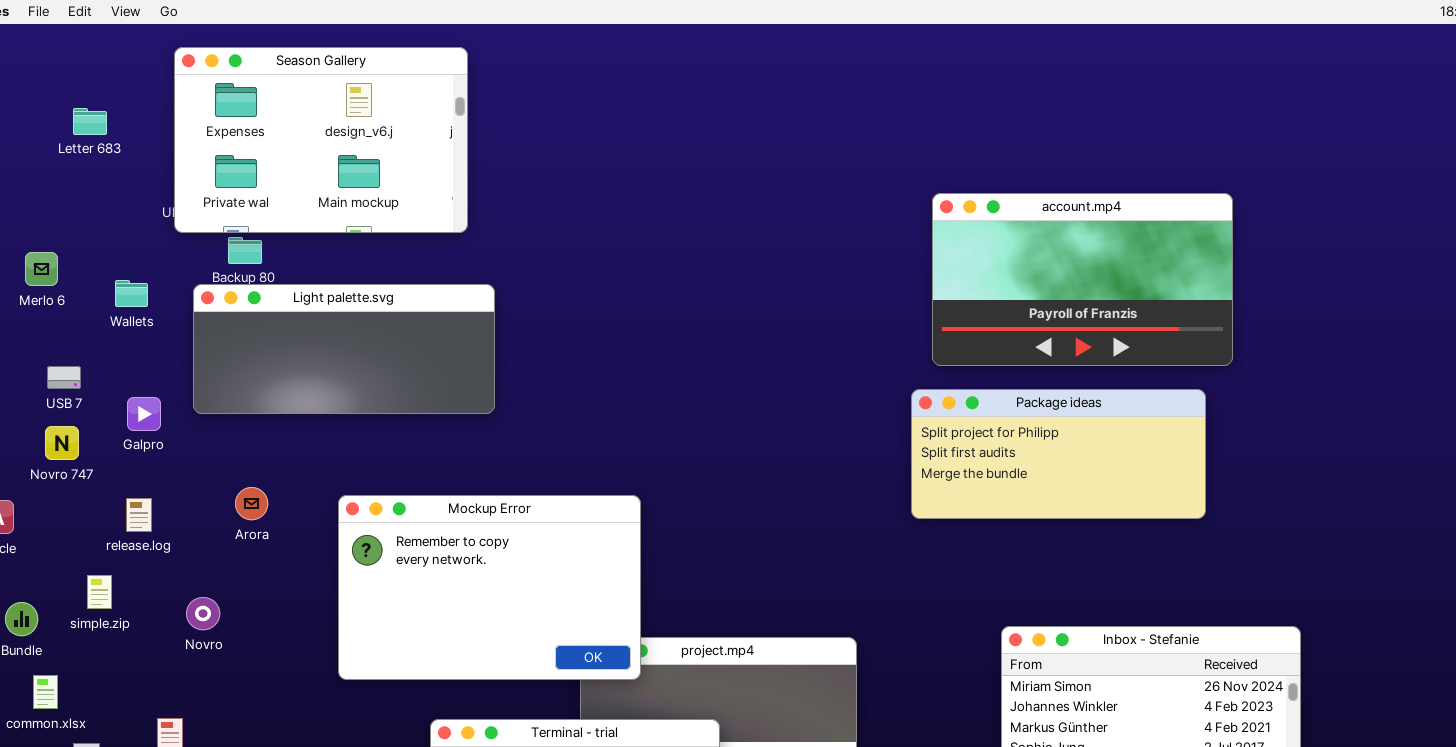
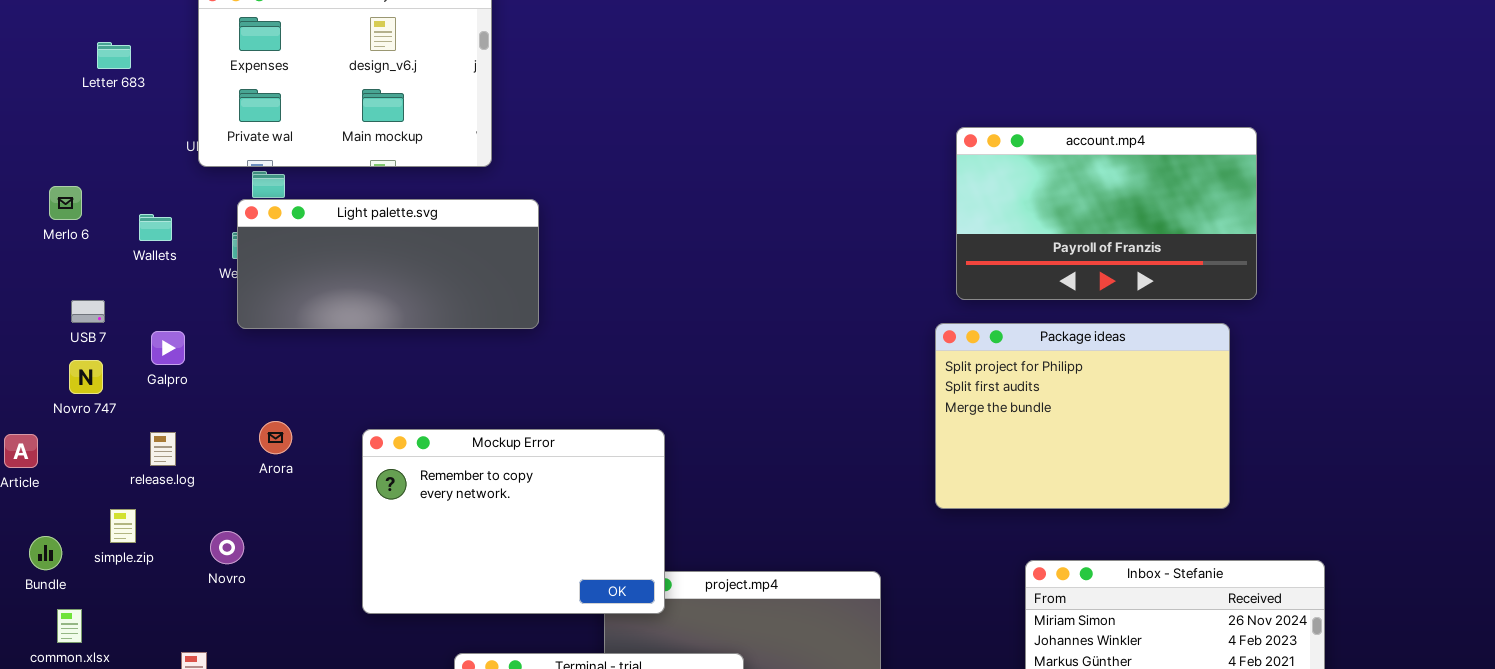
Light palette.svg: [193,284,495,414] -> [237,199,539,329], moved
Package ideas: [911,389,1206,519] -> [935,323,1230,509], resized

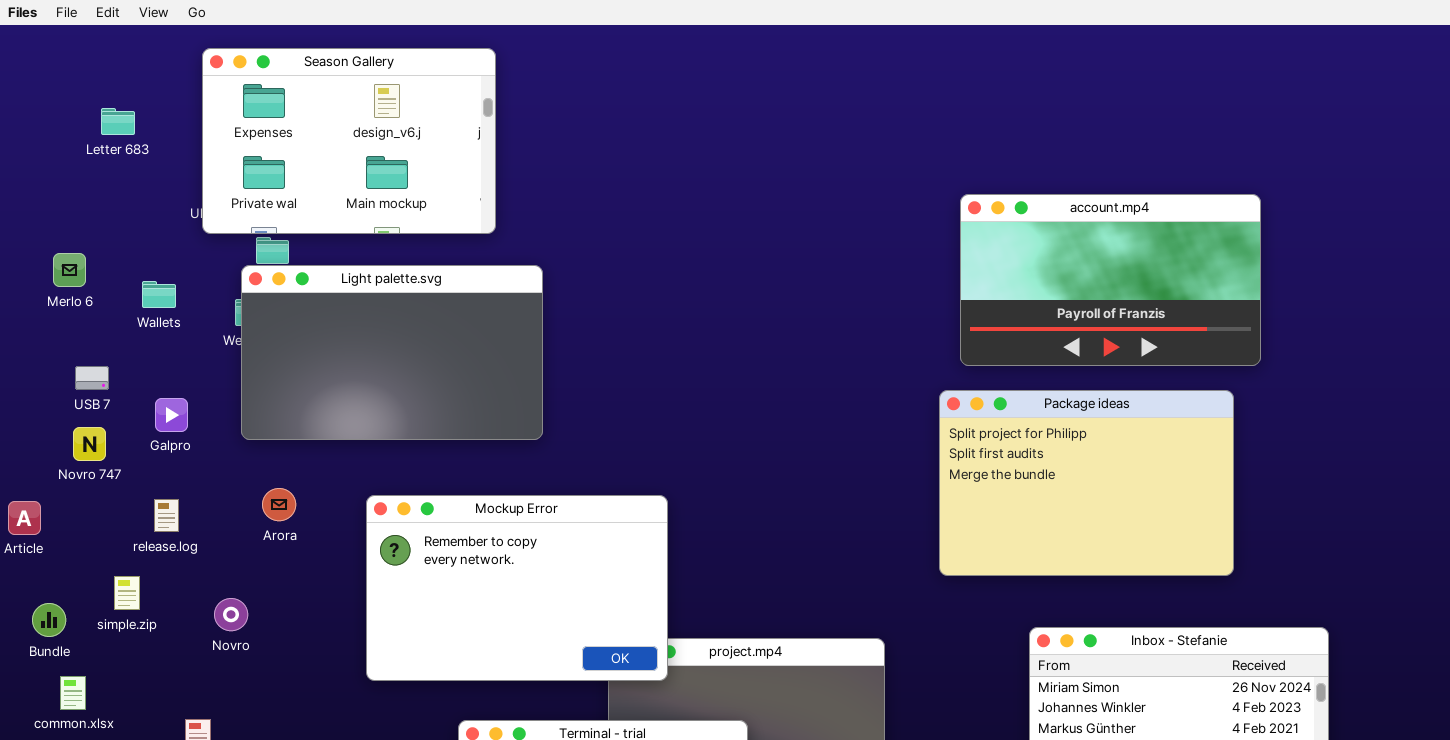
Light palette.svg: [237,199,539,329] -> [241,265,543,440], resized

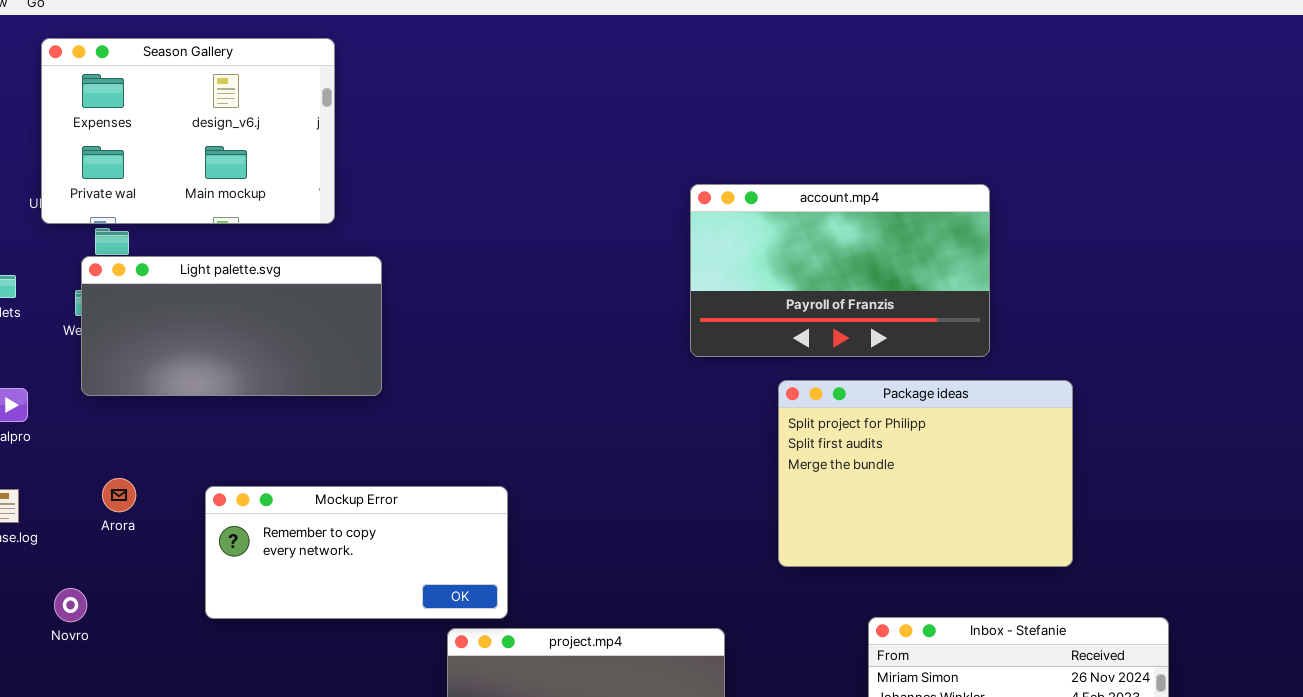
account.mp4: [960,194,1261,366] -> [690,184,990,357], moved
Light palette.svg: [241,265,543,440] -> [81,256,382,396], resized
Mockup Error: [366,495,668,681] -> [205,486,508,619], resized

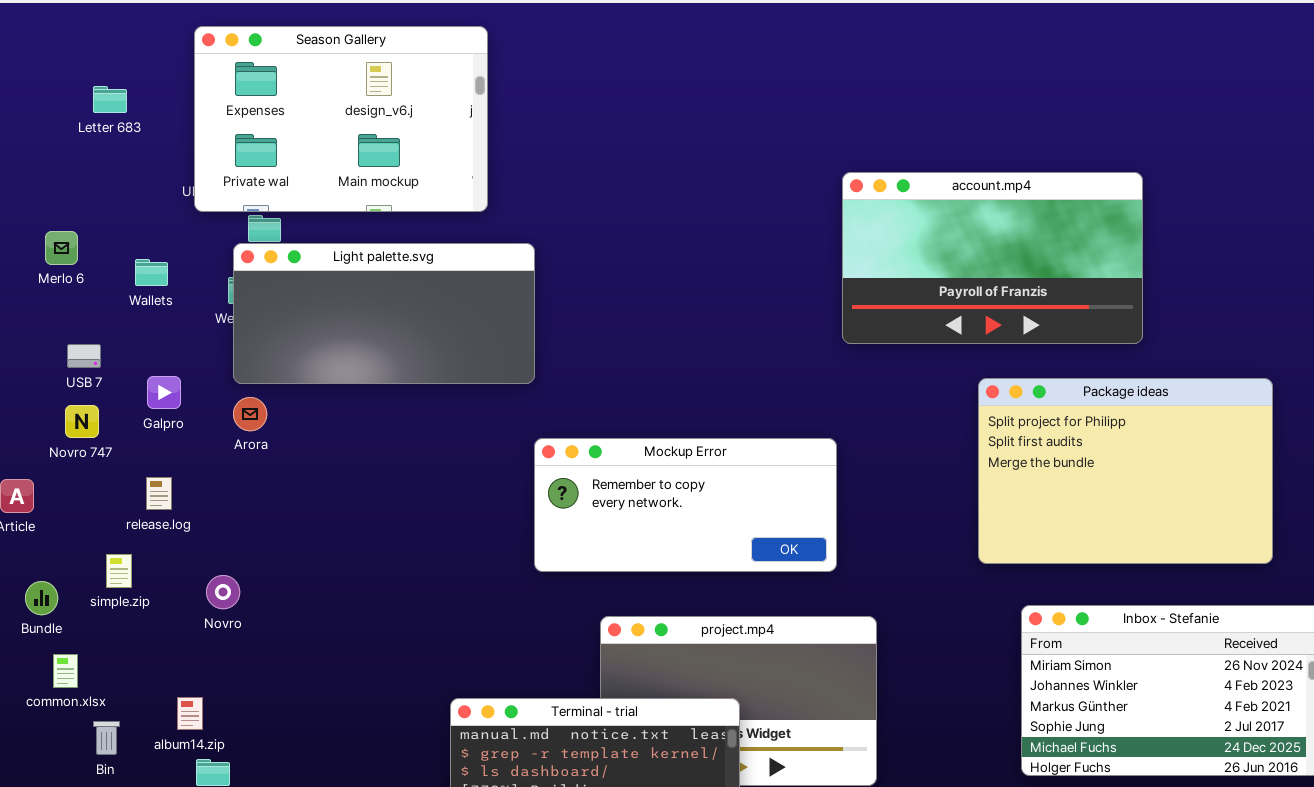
Package ideas: [778,380,1073,567] -> [978,378,1273,564], moved
Arora: [102,478,136,512] -> [233,397,267,431], moved
Mockup Error: [205,486,508,619] -> [534,438,837,572], moved

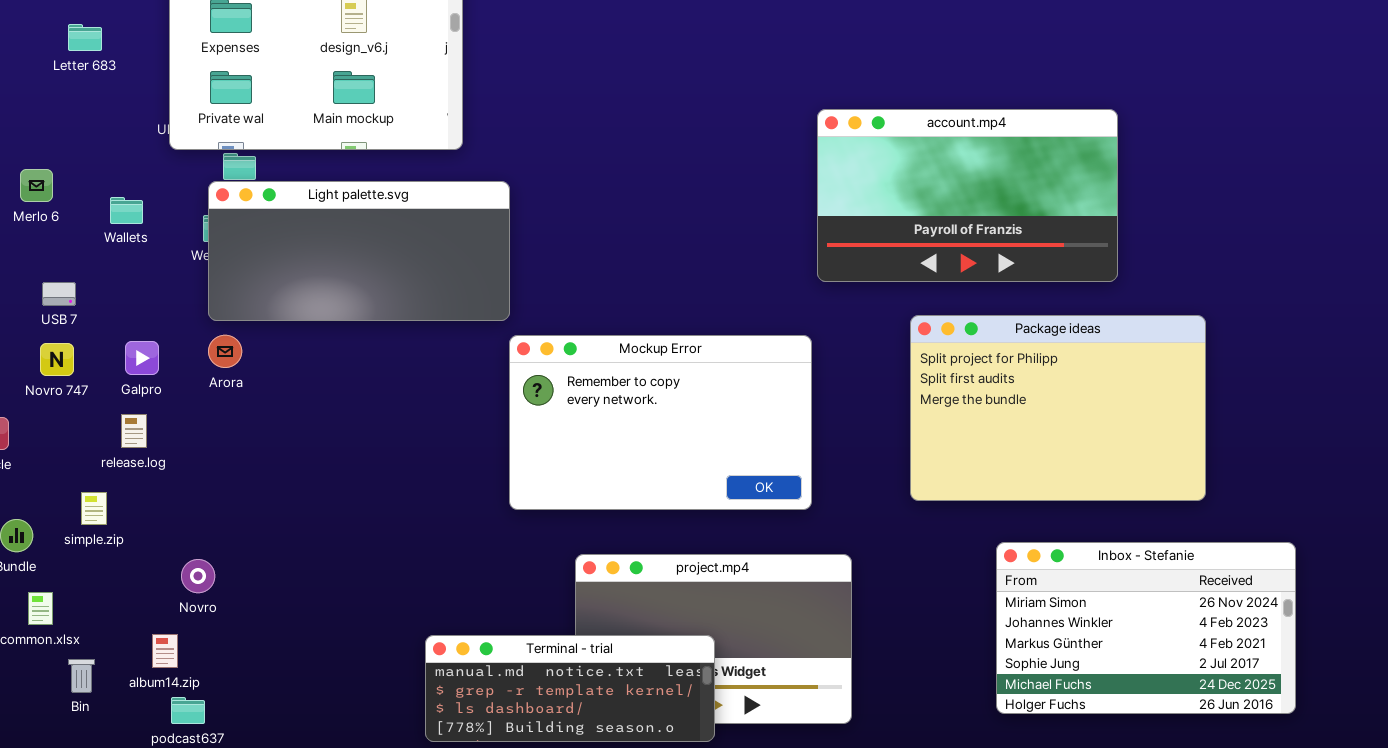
Galpro: [147,376,181,409] -> [125,341,159,375], moved
Package ideas: [978,378,1273,564] -> [910,315,1206,501], moved
Mockup Error: [534,438,837,572] -> [509,335,812,510], resized
Novro: [206,575,240,609] -> [181,559,215,593], moved

